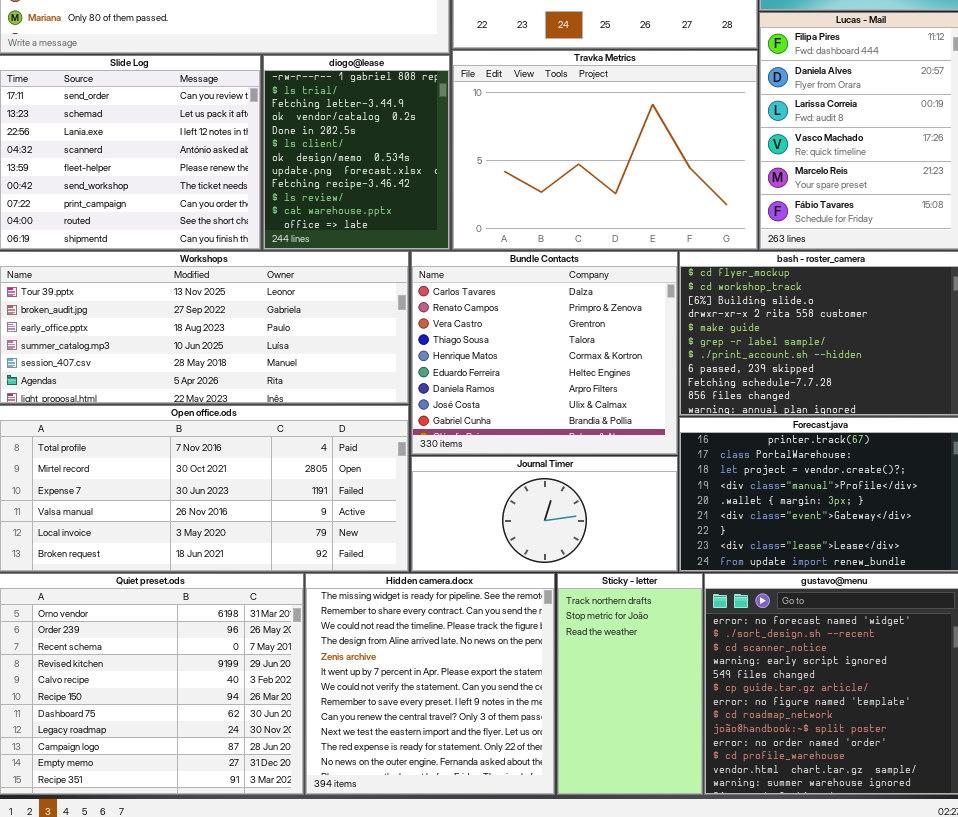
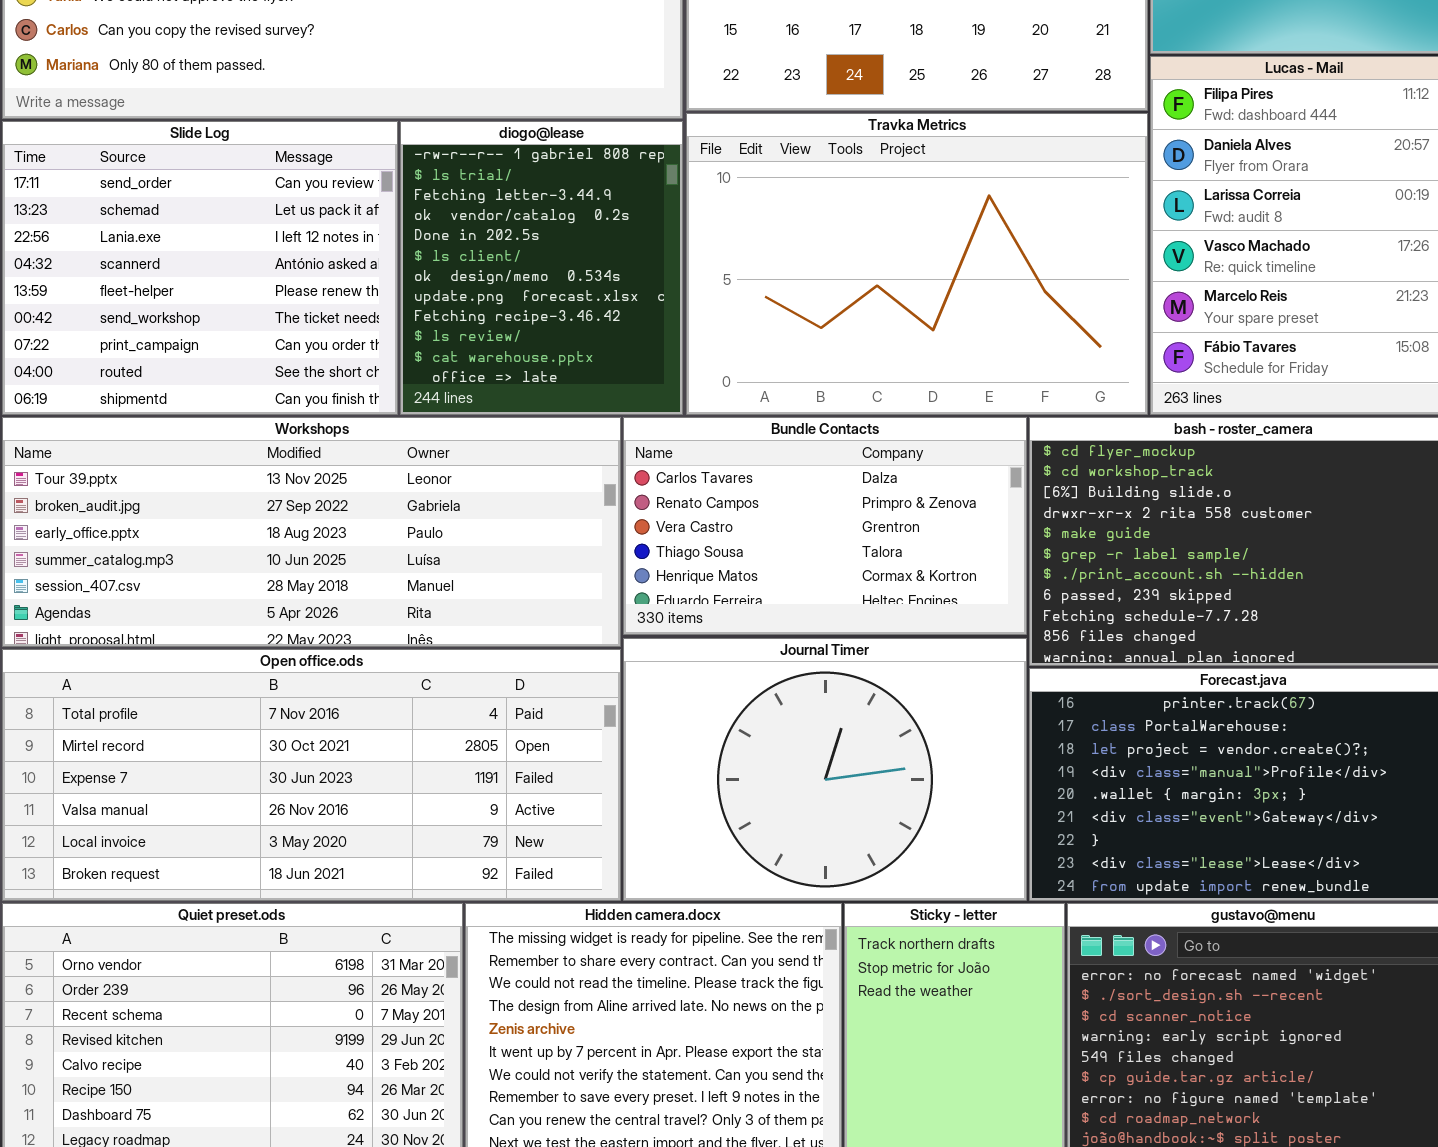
Bundle Contacts: [411,251,678,455] -> [623,417,1027,635], resized
Journal Timer: [411,456,678,572] -> [623,638,1027,901], resized

